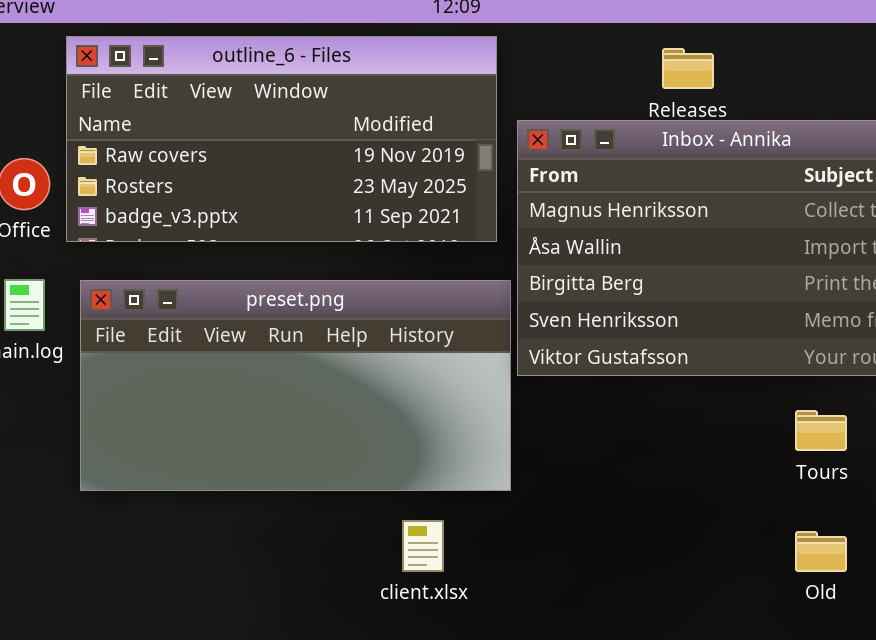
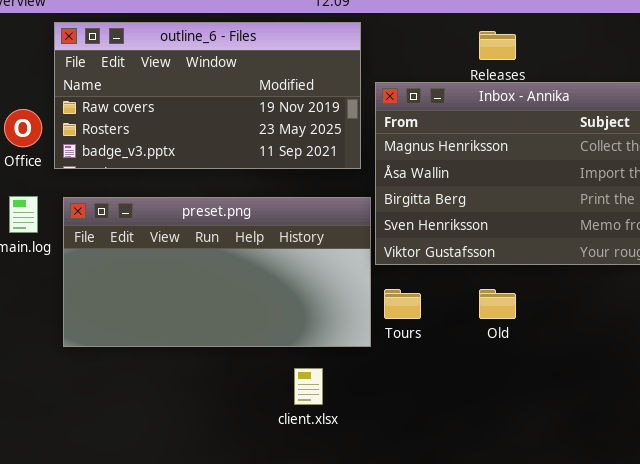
Tours: [795,410,847,451] -> [384,289,421,319], moved
Old: [795,531,847,572] -> [479,289,516,319], moved

